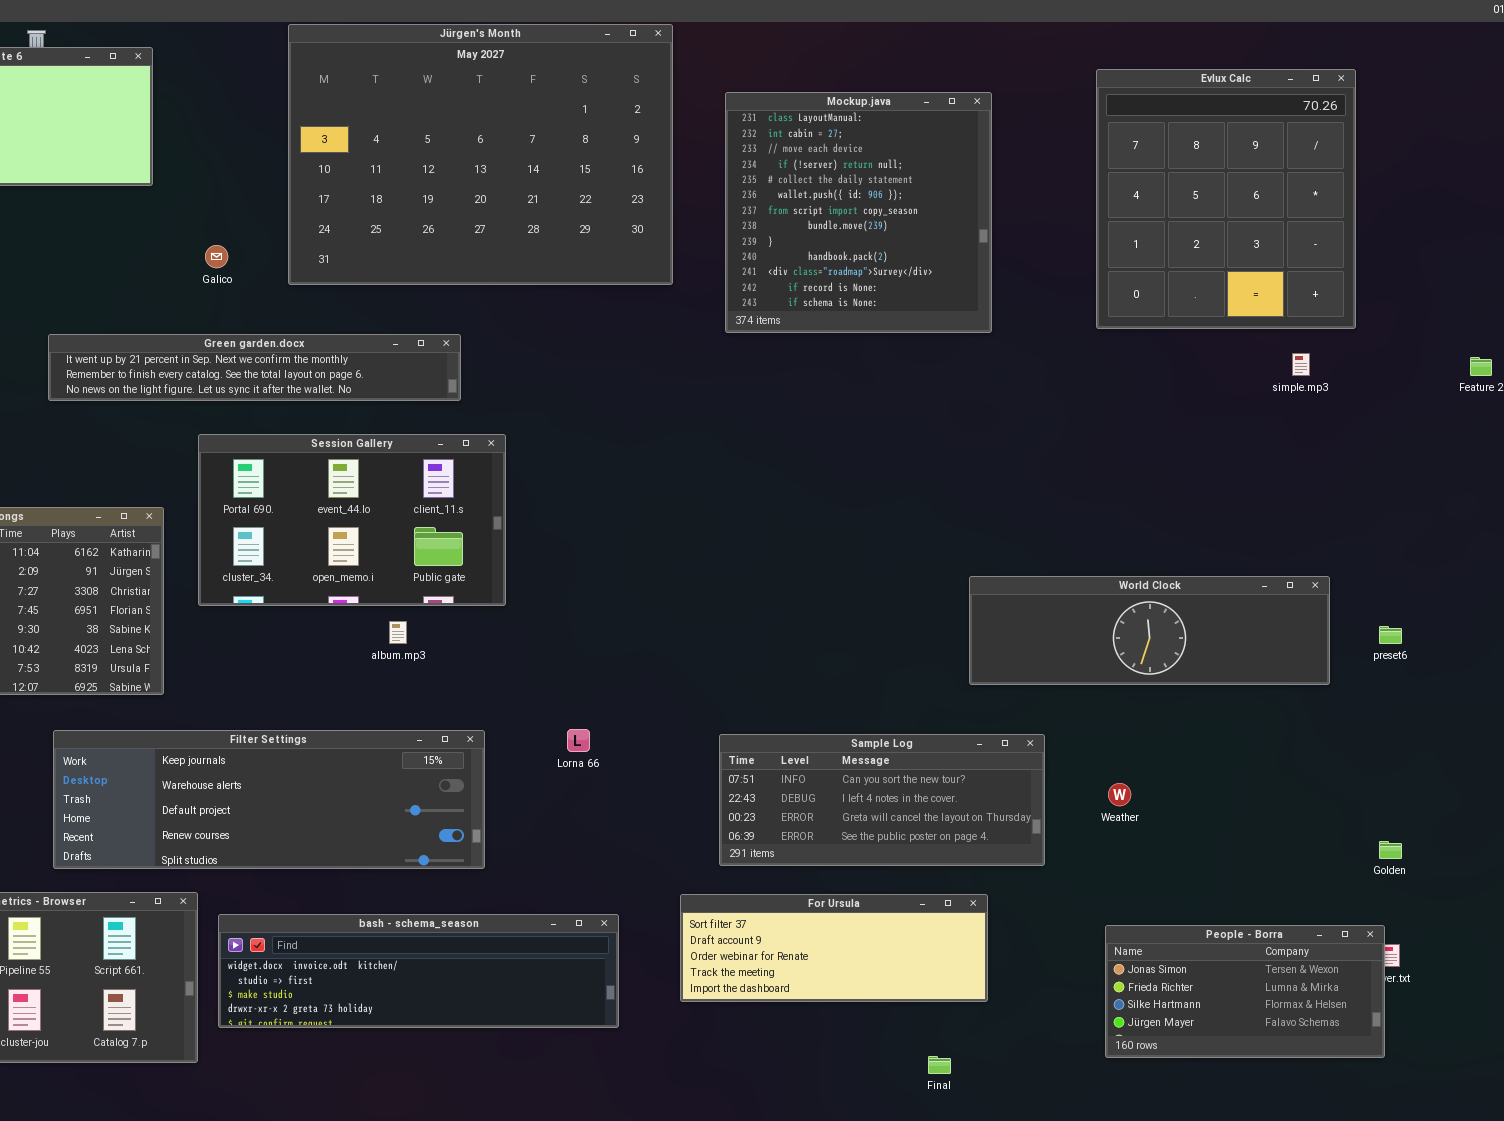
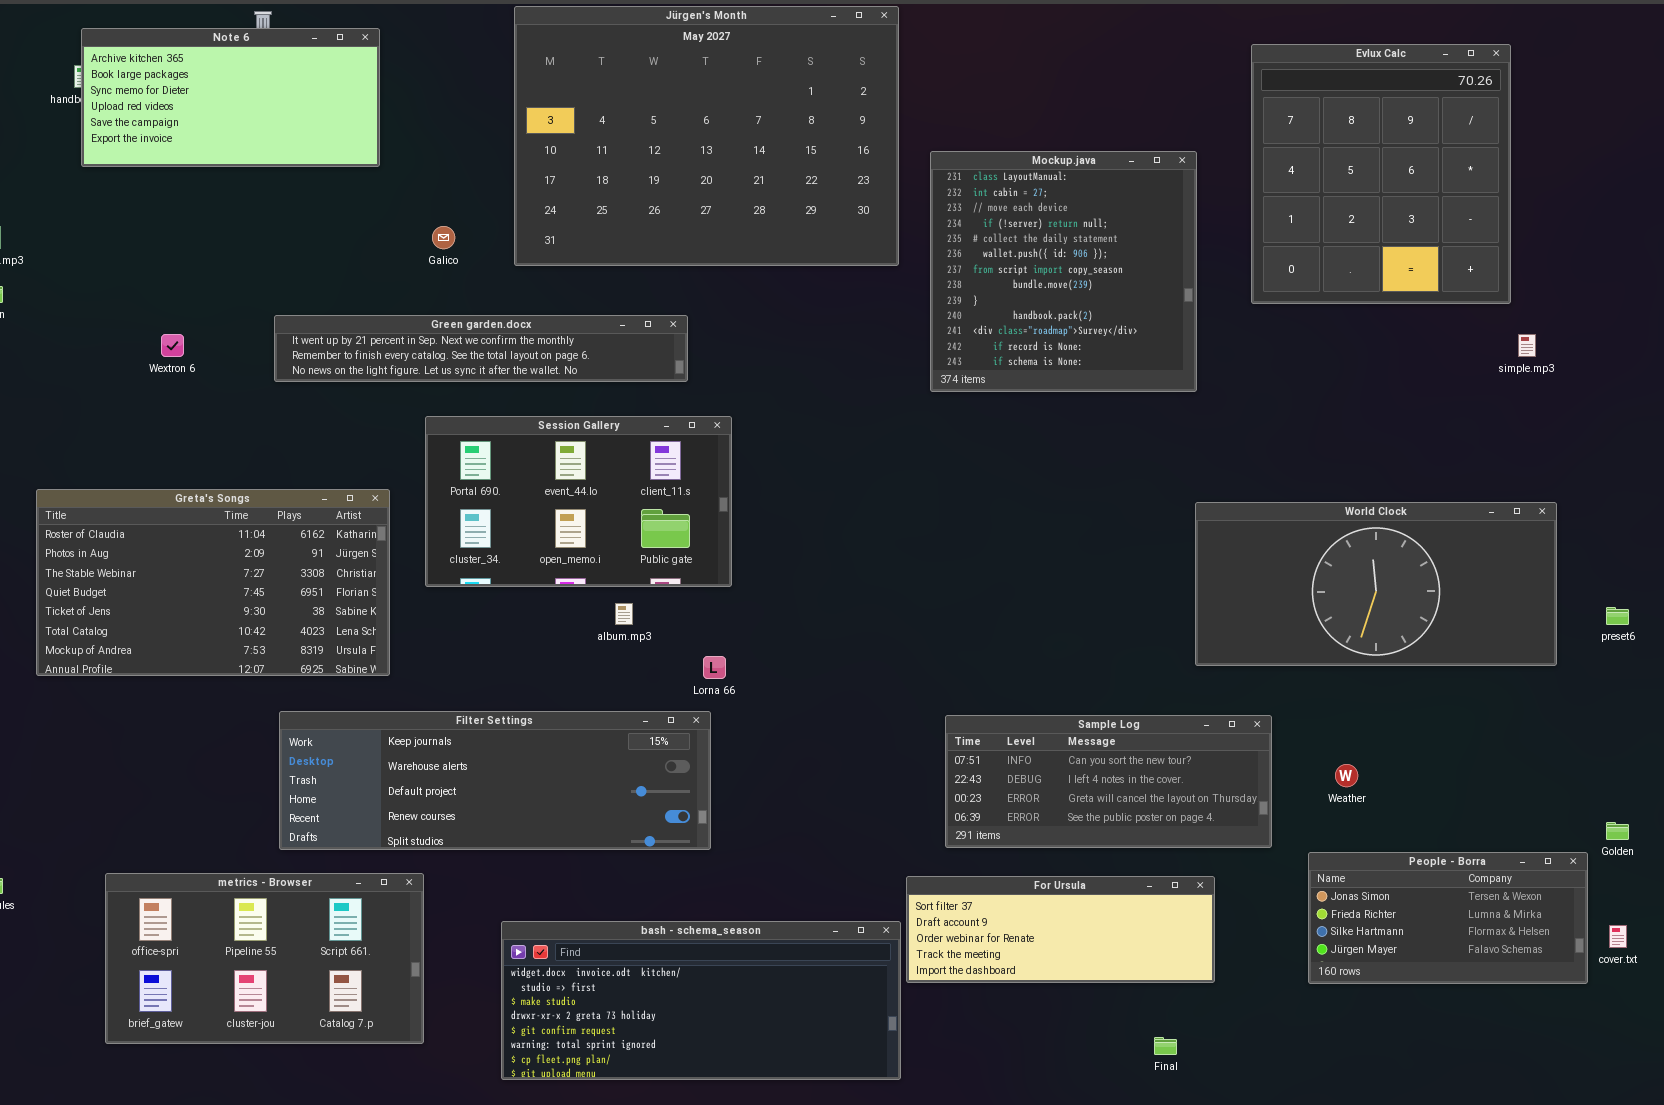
Evlux Calc: [1096,69,1356,329] -> [1251,44,1511,304], moved
Mockup.java: [725,92,992,333] -> [930,151,1197,392], moved
World Clock: [969,576,1330,685] -> [1195,502,1557,666], resized
Lorna 66: [567,729,590,752] -> [703,656,726,679], moved
bash - schema_season: [218,914,619,1028] -> [501,921,901,1080], moved, resized
People - Borra: [1105,925,1385,1058] -> [1308,852,1588,984], moved

